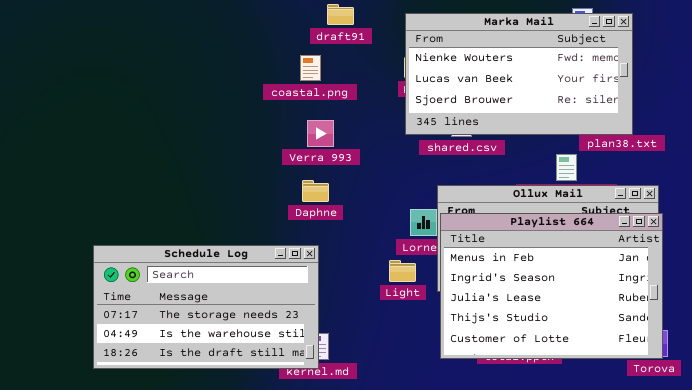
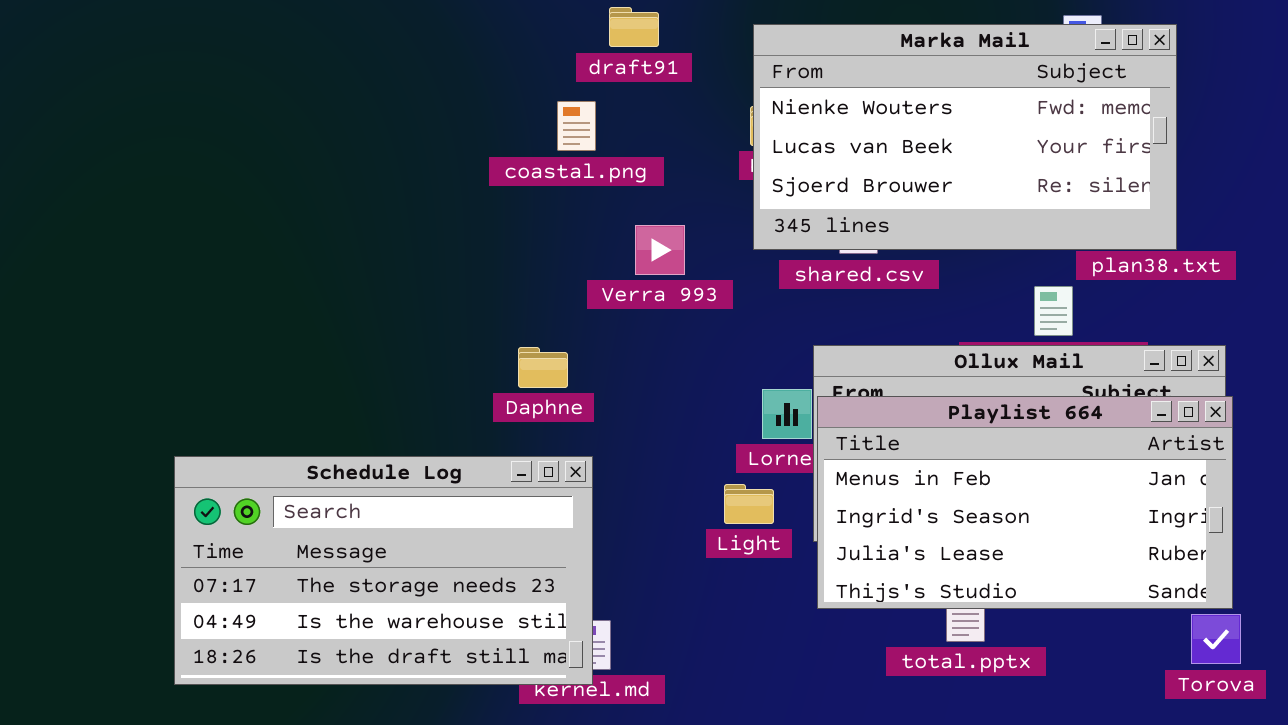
Verra 993: [307,120,334,147] -> [635,225,685,275], moved
Daphne: [302,180,329,202] -> [518,347,568,388], moved
Playlist 664: [440,213,663,359] -> [817,396,1233,609], resized

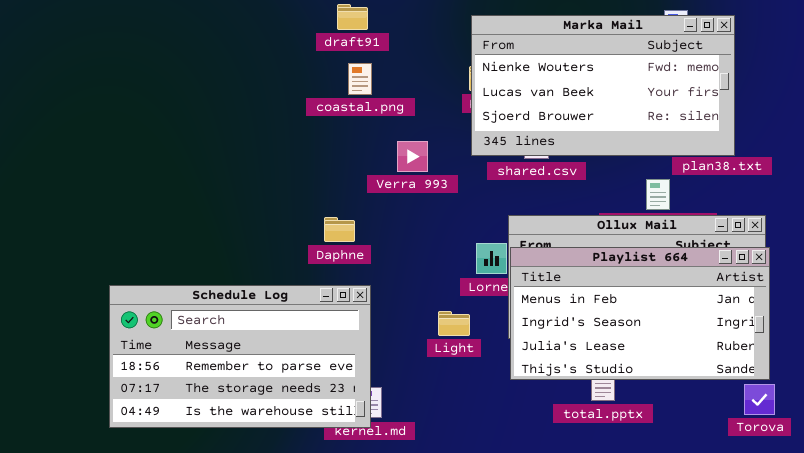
draft91: [609,7,659,47] -> [337,4,368,30], moved
Schedule Log: [174,456,593,685] -> [109,285,371,428], scrolled up 1 row
Light: [724,484,774,524] -> [438,311,470,336], moved

